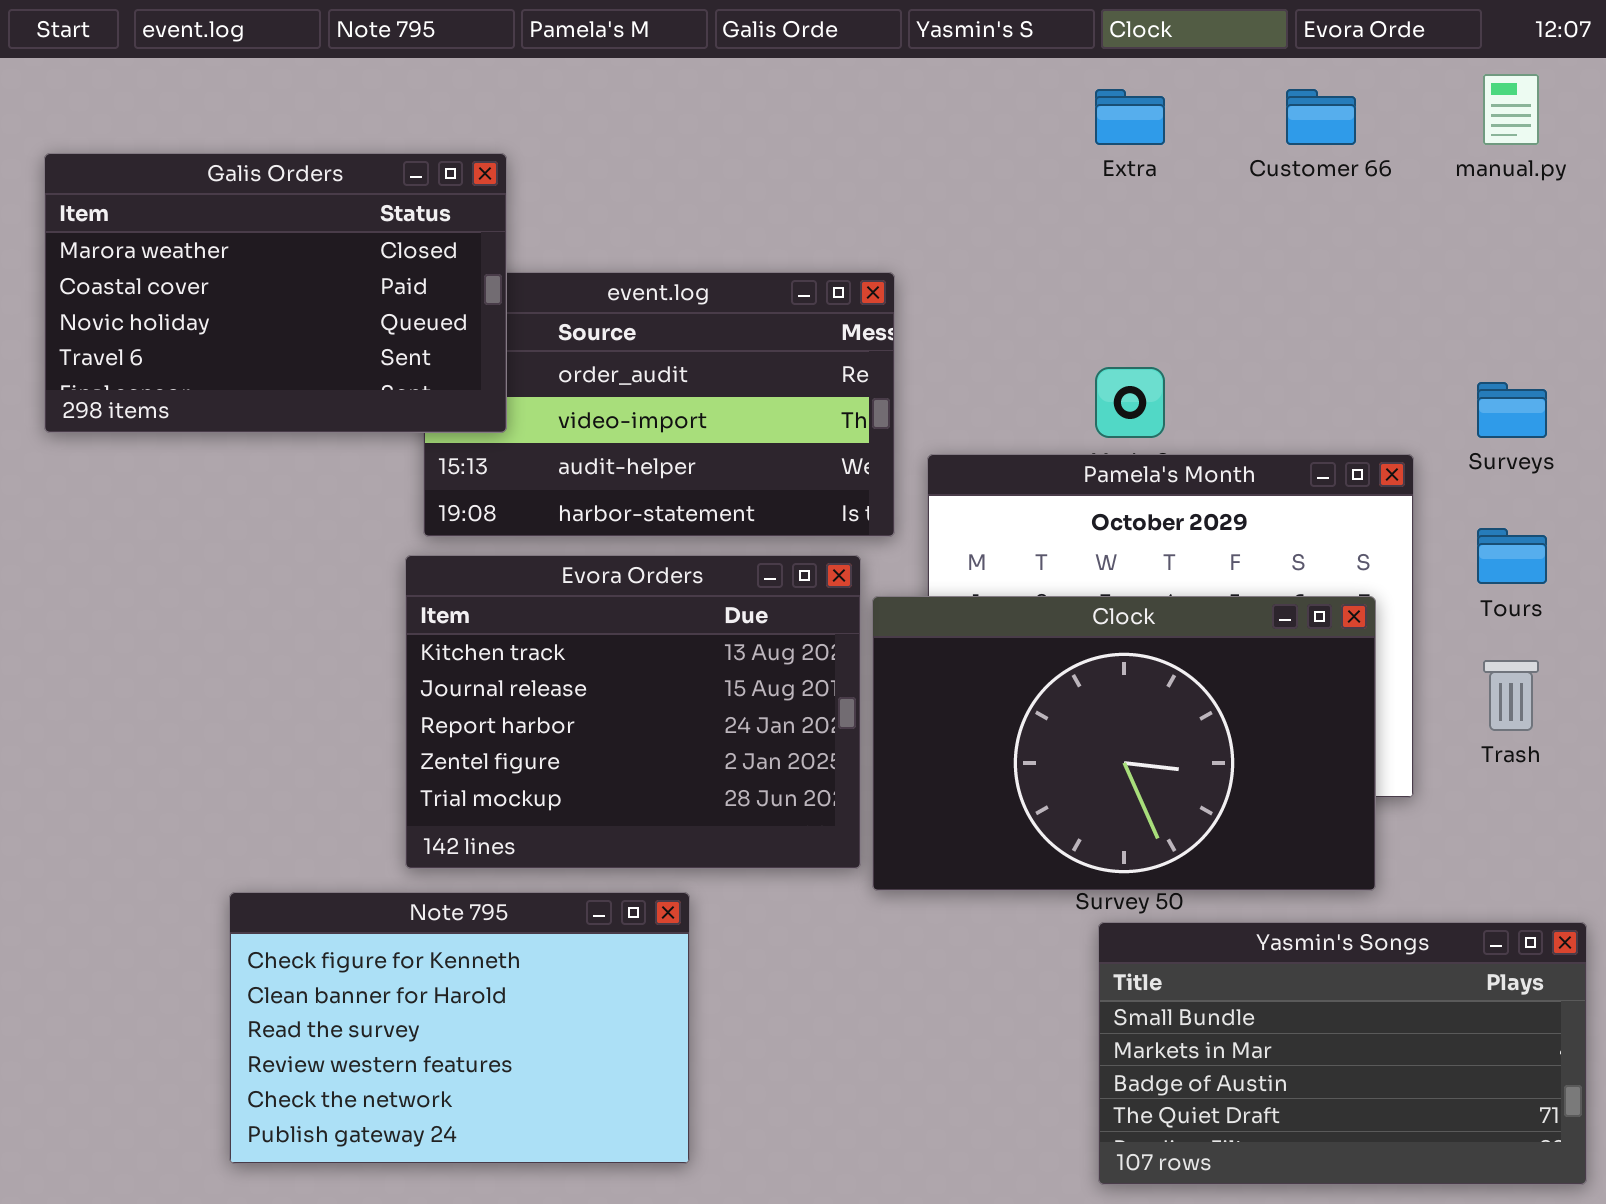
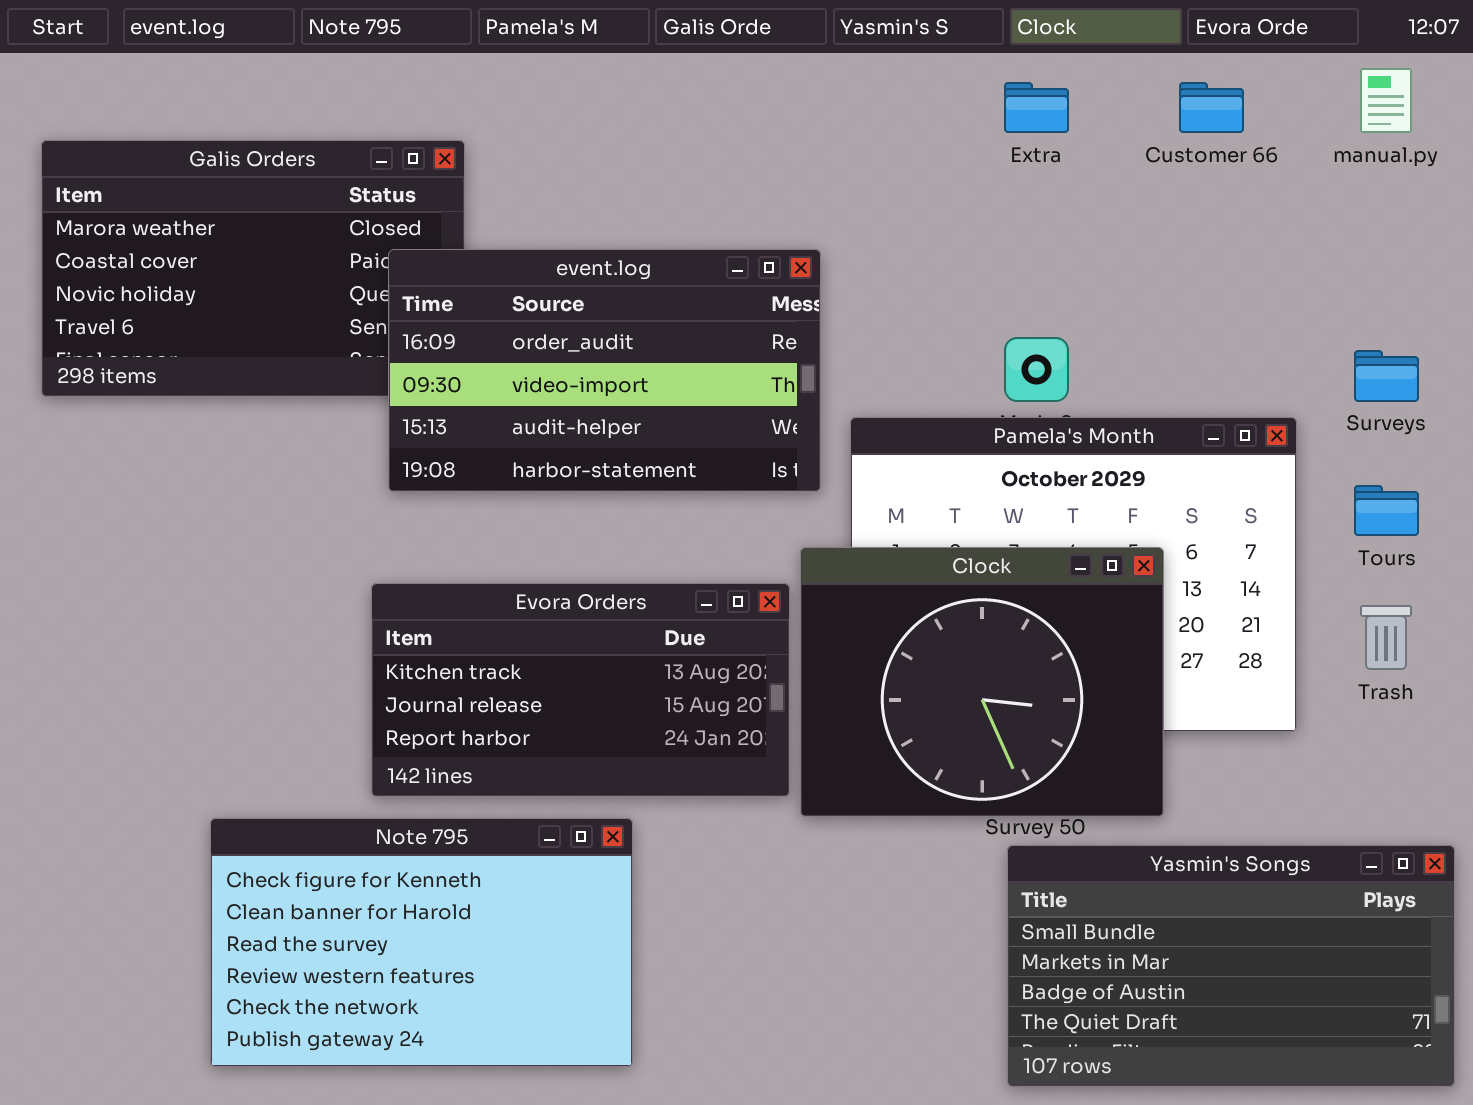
event.log: [423,272,895,537] -> [388,249,821,492], raised
Evora Orders: [405,555,861,869] -> [371,583,790,797], resized
Clock: [872,596,1376,891] -> [800,547,1164,817], resized

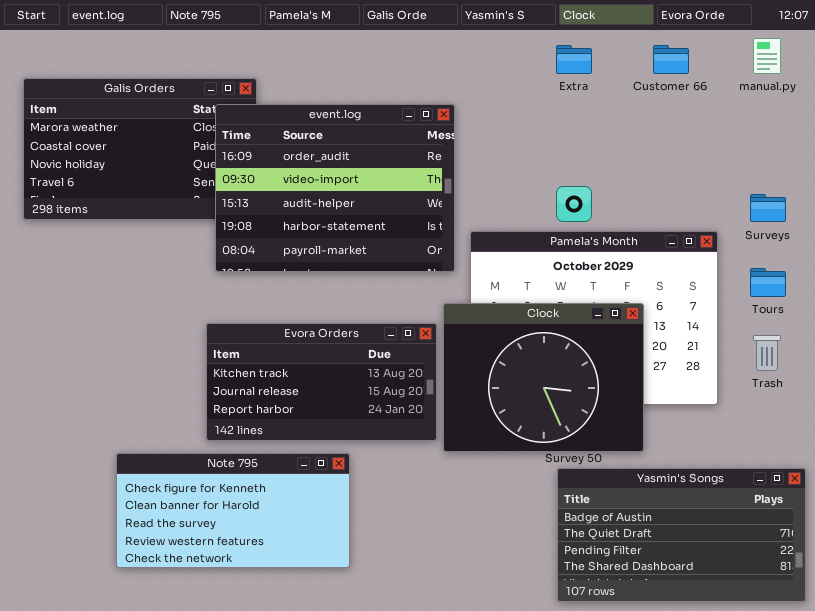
event.log: [388,249,821,492] -> [215,104,455,272], resized
Note 795: [210,818,633,1067] -> [116,453,350,568], resized
Yasmin's Songs: [1007,845,1455,1087] -> [557,468,806,602], scrolled down 2 rows

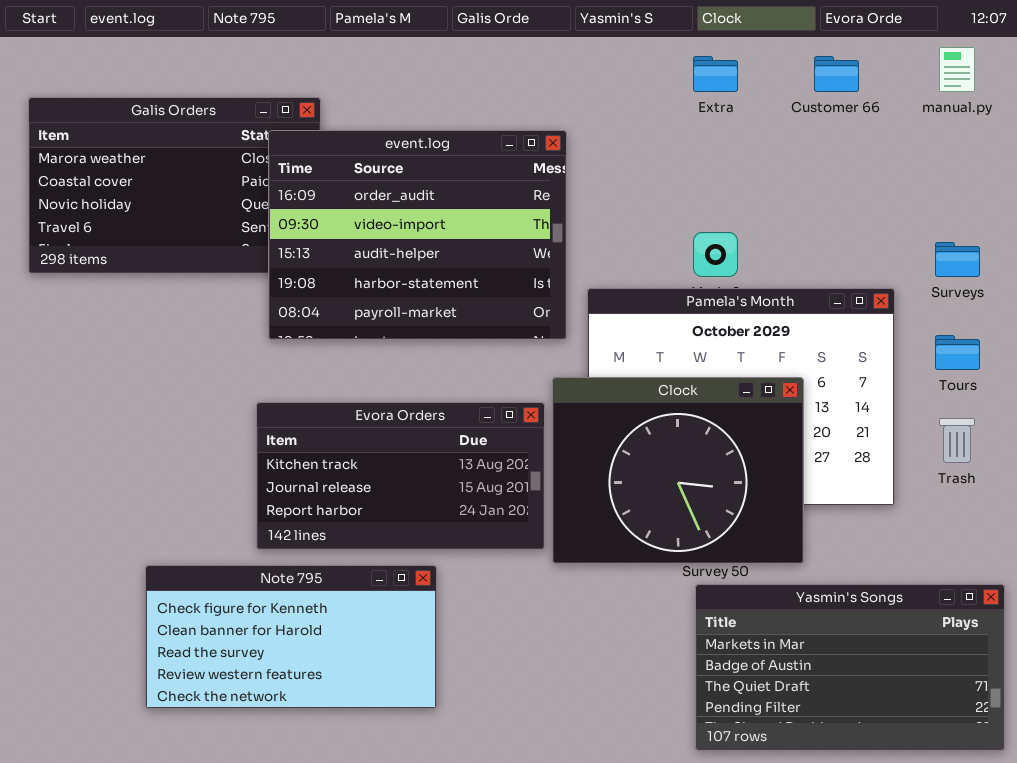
Yasmin's Songs: [557,468,806,602] -> [695,584,1005,751], scrolled up 1 row

